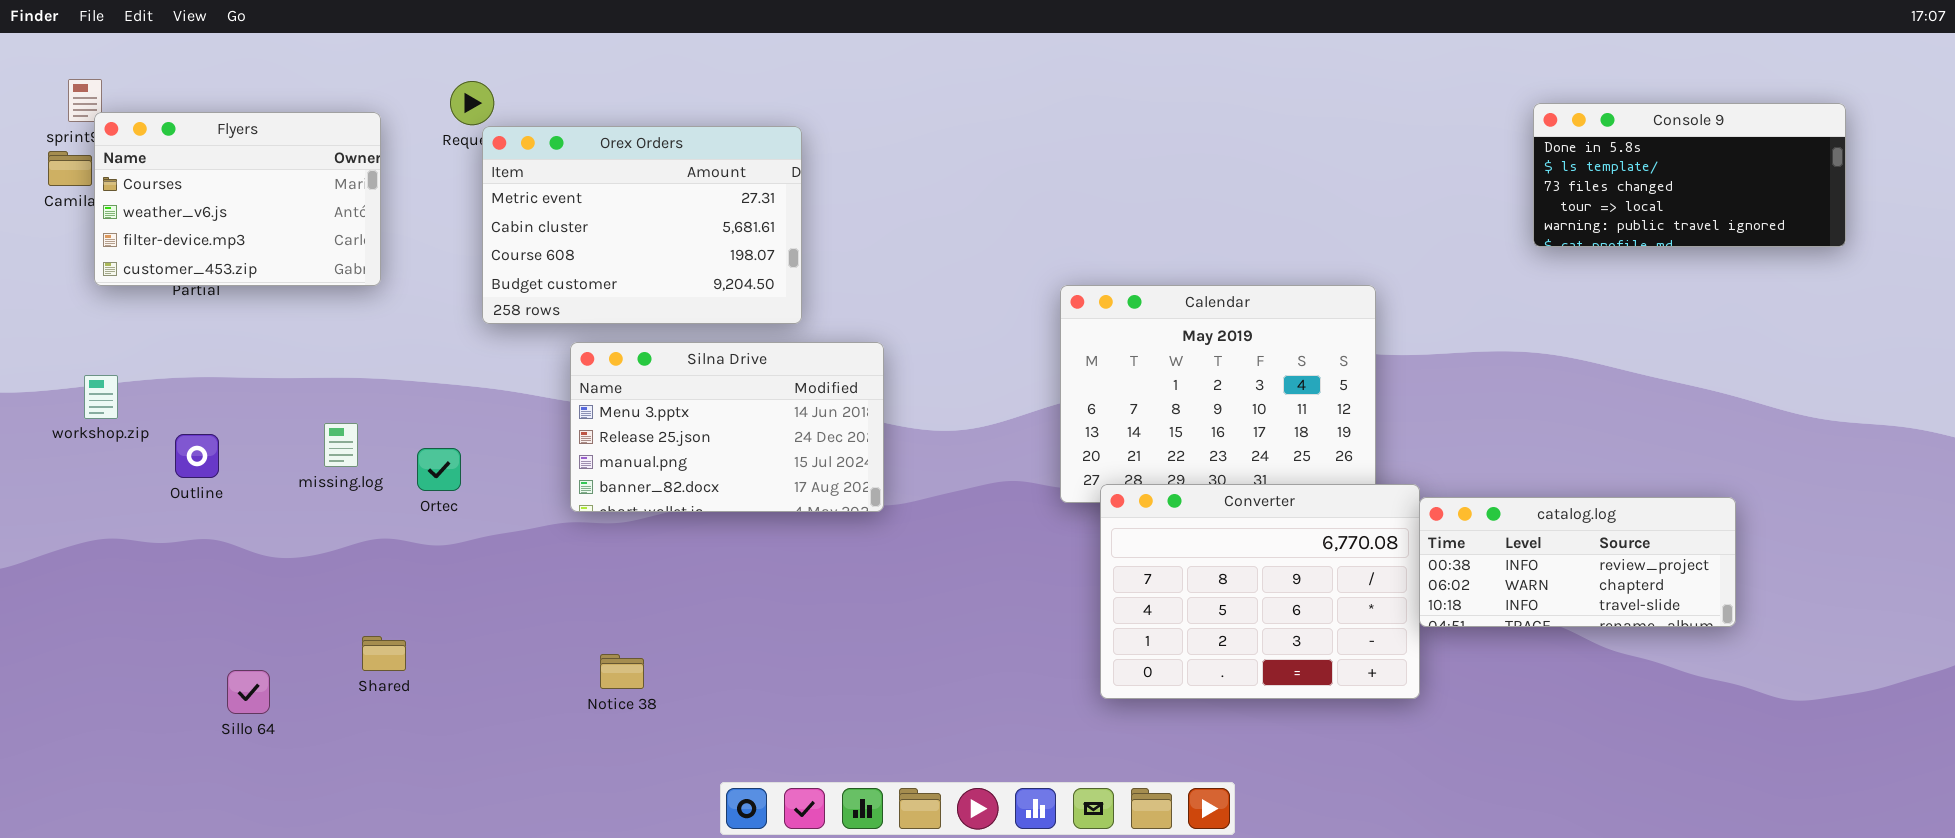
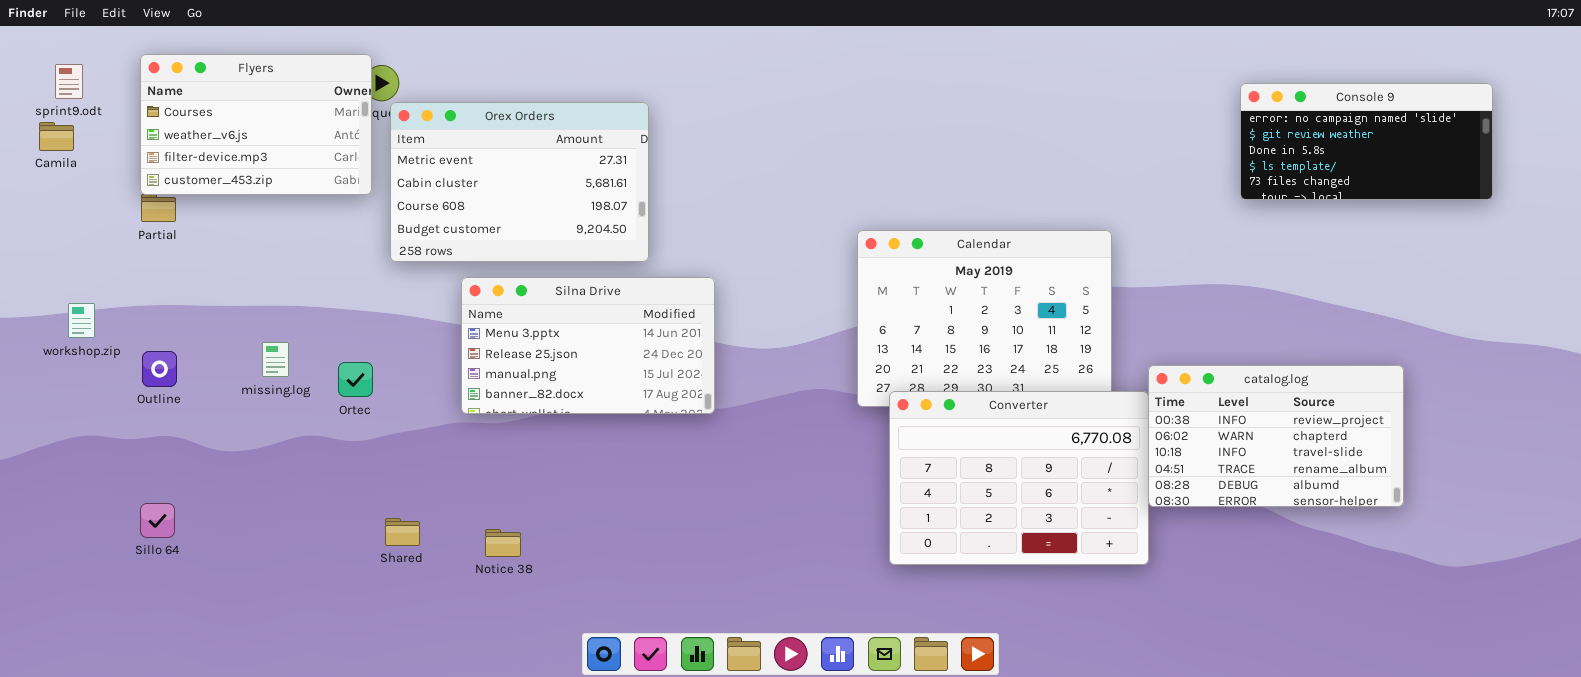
Console 9: [1533,103,1846,247] -> [1240,83,1493,200], scrolled up 2 rows
Flyers: [94,112,381,286] -> [140,54,372,195], moved
catalog.log: [1419,497,1736,627] -> [1148,365,1404,507], resized
Shared: [362,636,406,671] -> [385,518,420,546], moved
Sillo 64: [227,670,270,714] -> [140,503,175,538], moved

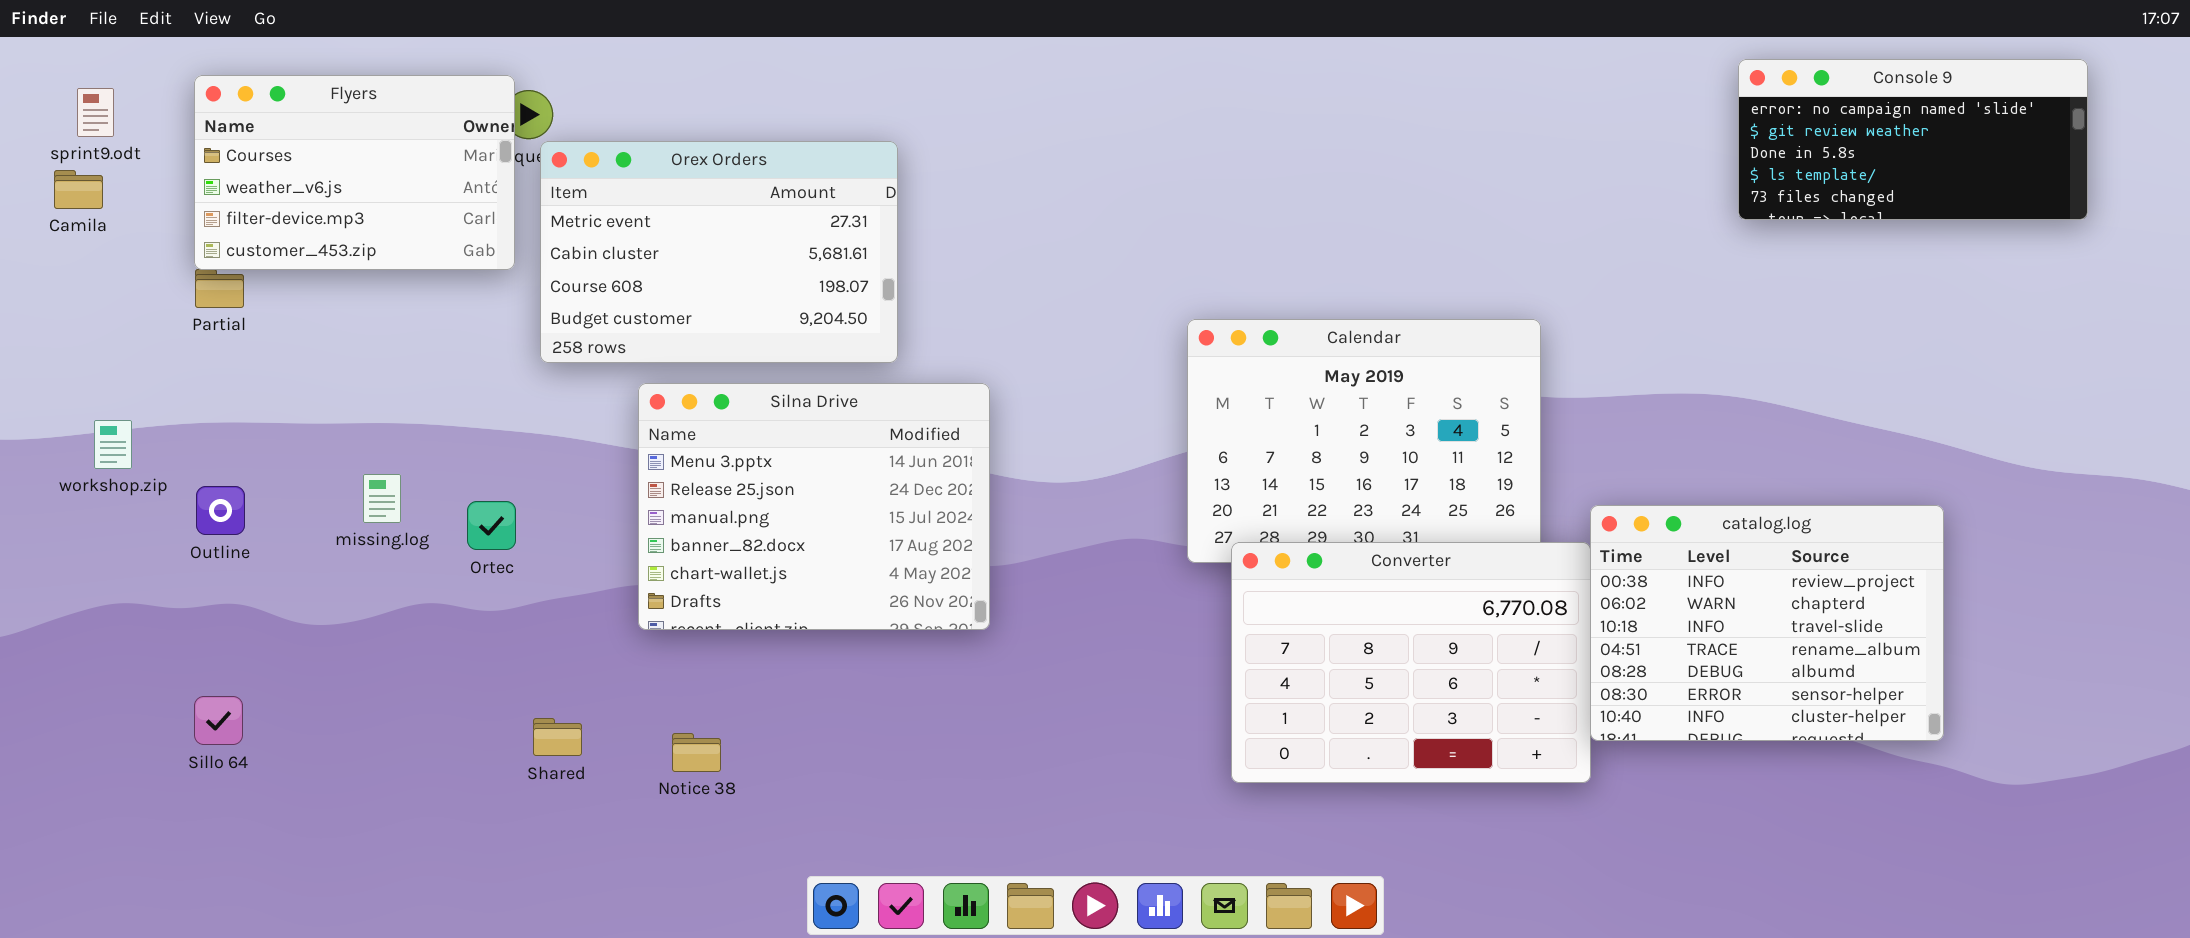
Console 9: [1240,83,1493,200] -> [1738,59,2088,220], moved
Silna Drive: [461,277,715,414] -> [638,383,990,630], resized
catalog.log: [1148,365,1404,507] -> [1590,505,1944,741], resized

